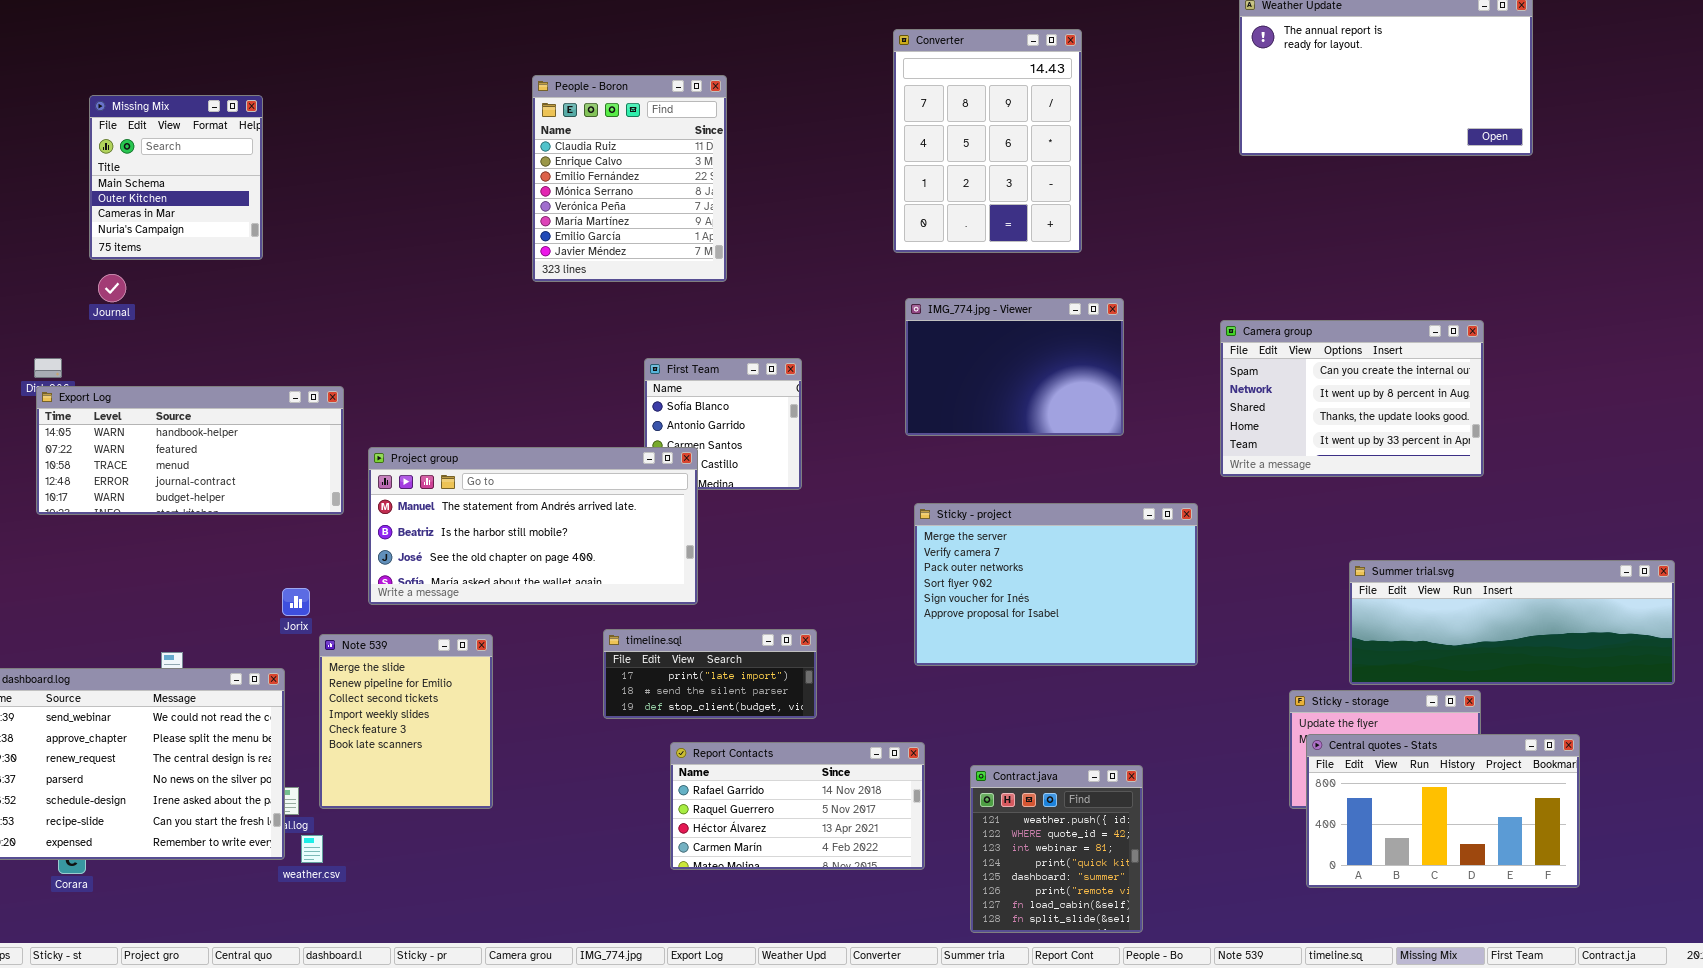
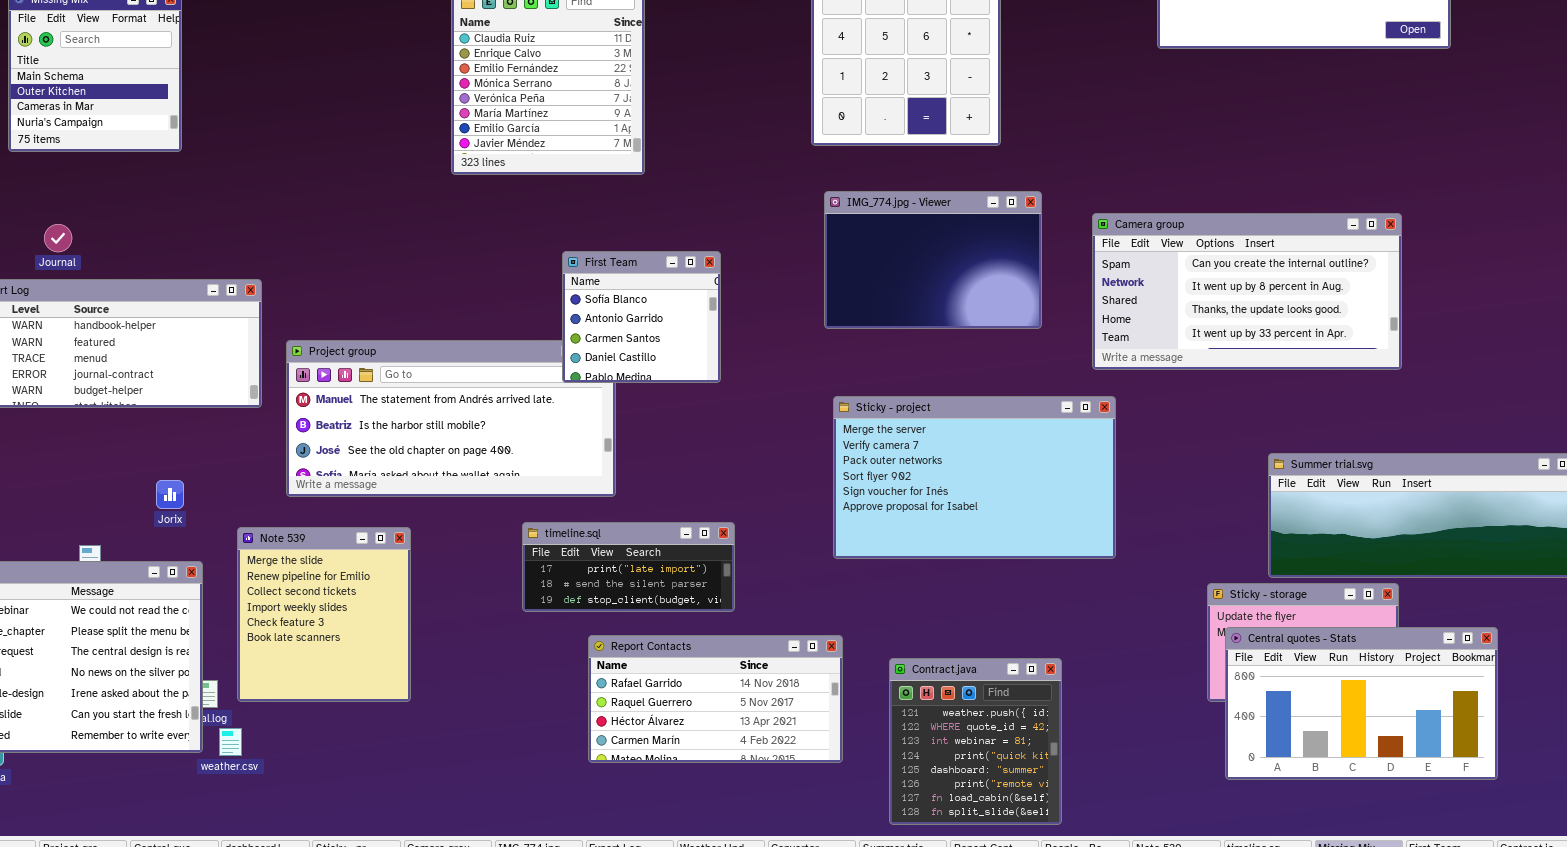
Journal: [98,274,126,302] -> [44,224,72,252], moved
Camera group: [1220,320,1484,477] -> [1092,213,1402,370], resized
First Team: [644,358,802,490] -> [562,251,721,383], raised
Jorix: [282,588,310,616] -> [156,480,184,509], moved

